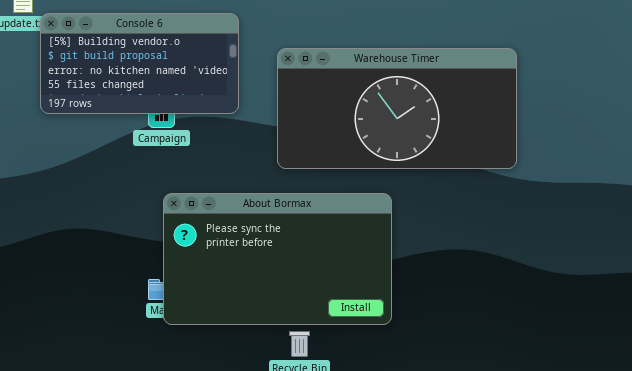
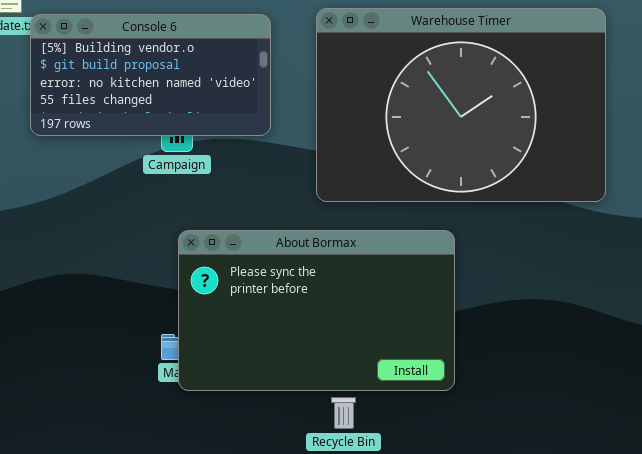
Warehouse Timer: [277,48,517,169] -> [316,8,606,202], resized

